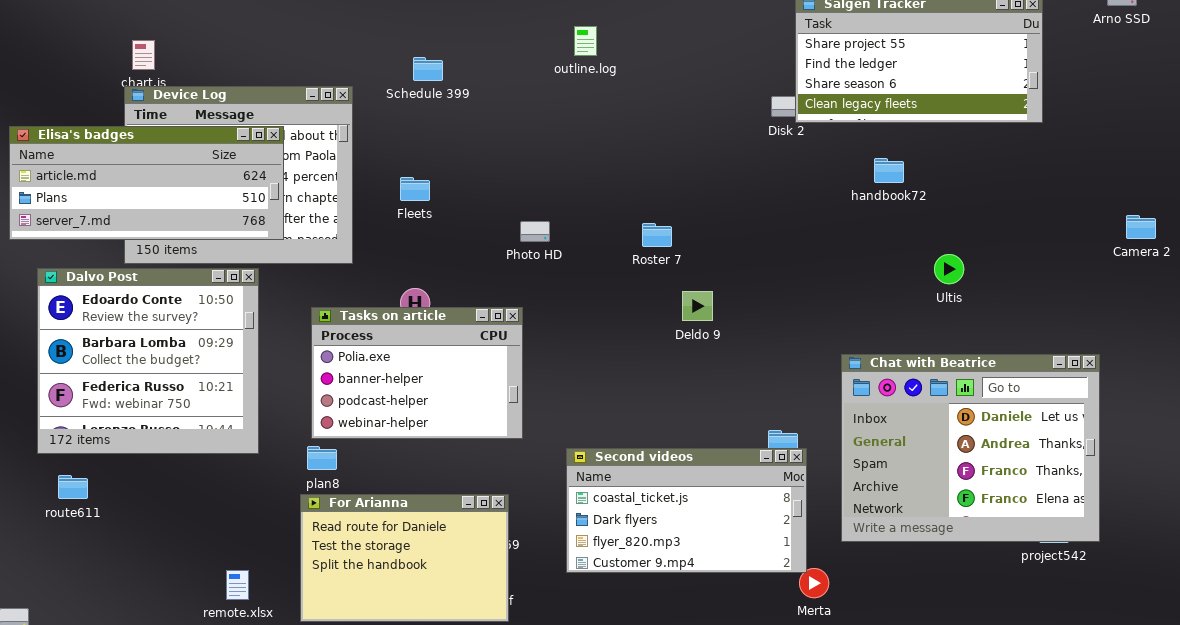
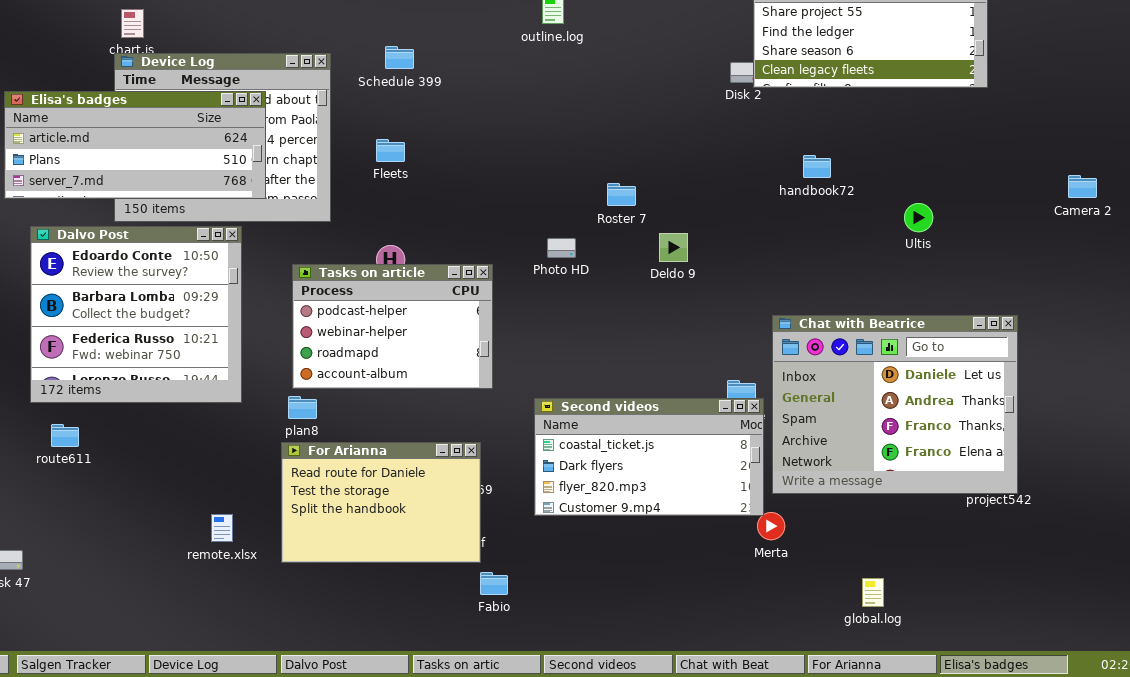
Schedule 399: [413,57,443,81] -> [385,46,414,69], moved
handbook72: [874,158,904,183] -> [803,155,831,178], moved
Photo HD: [520,221,550,242] -> [547,238,576,258], moved
Ultis: [934,254,964,284] -> [904,203,933,232], moved
Deldo 9: [682,291,713,321] -> [659,233,688,262], moved
Tasks on article: [311,307,523,439] -> [292,264,493,389], scrolled down 2 rows
Chat with Beatrice: [841,354,1100,542] -> [772,315,1018,494], moved

